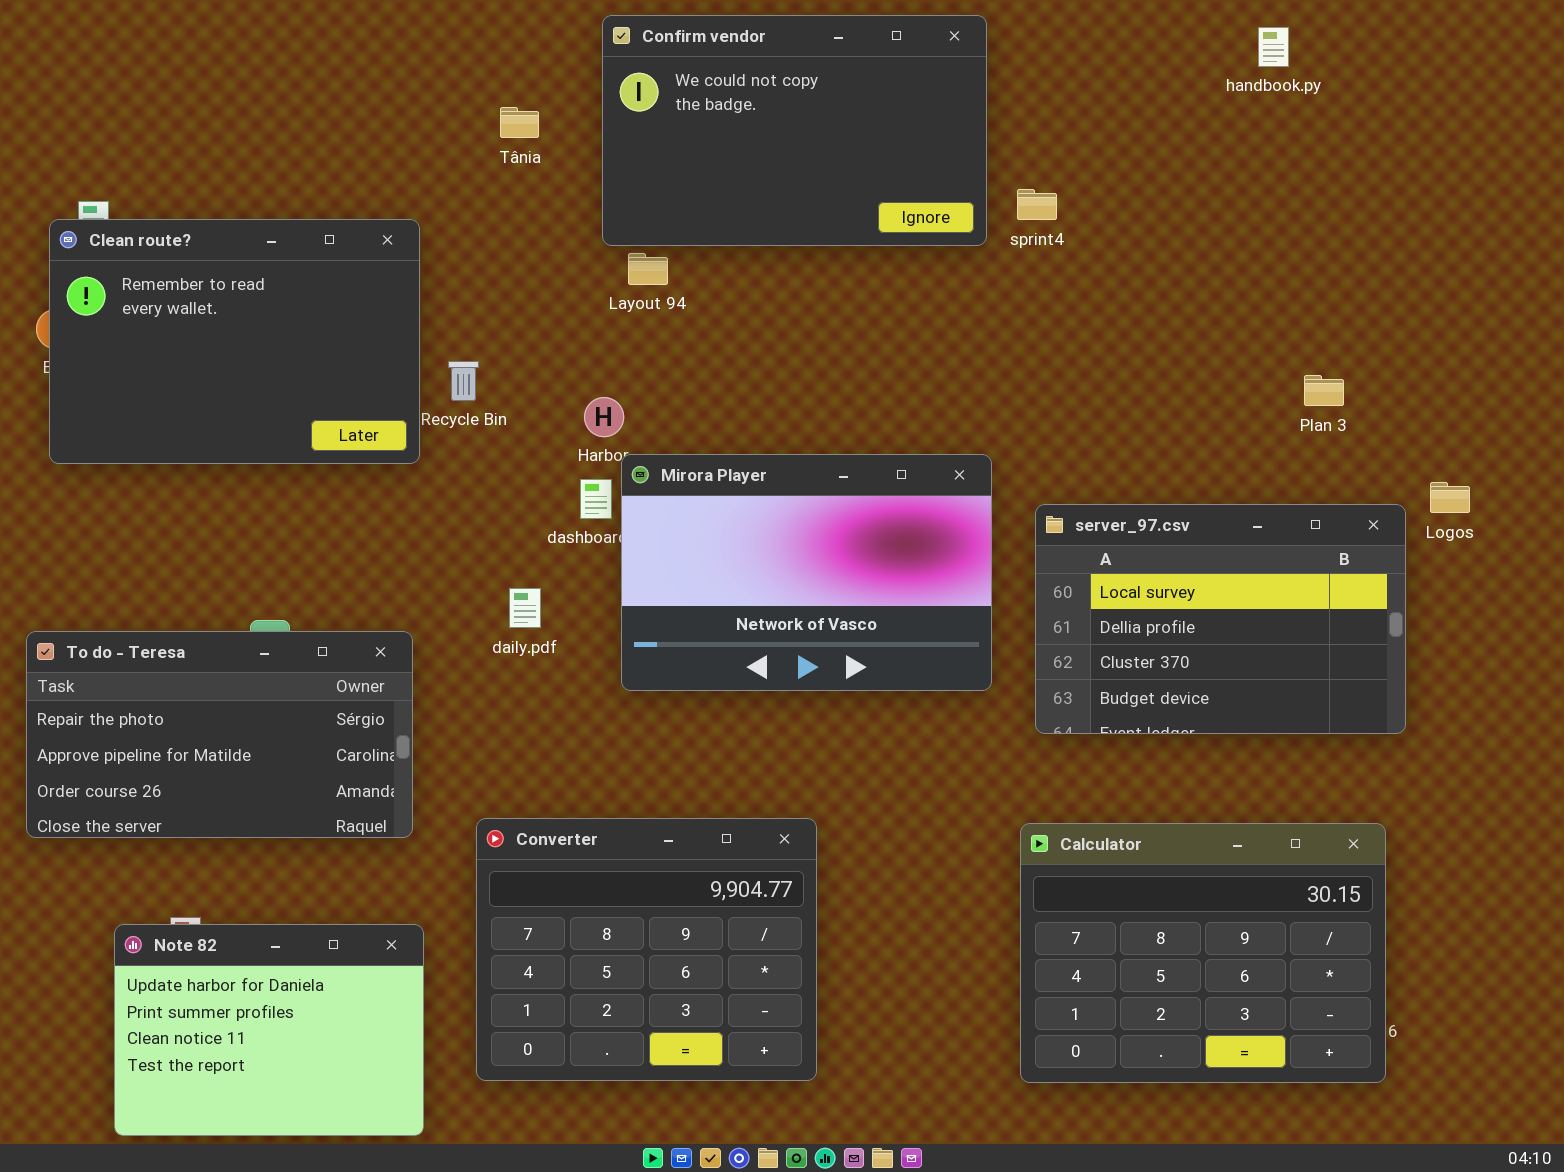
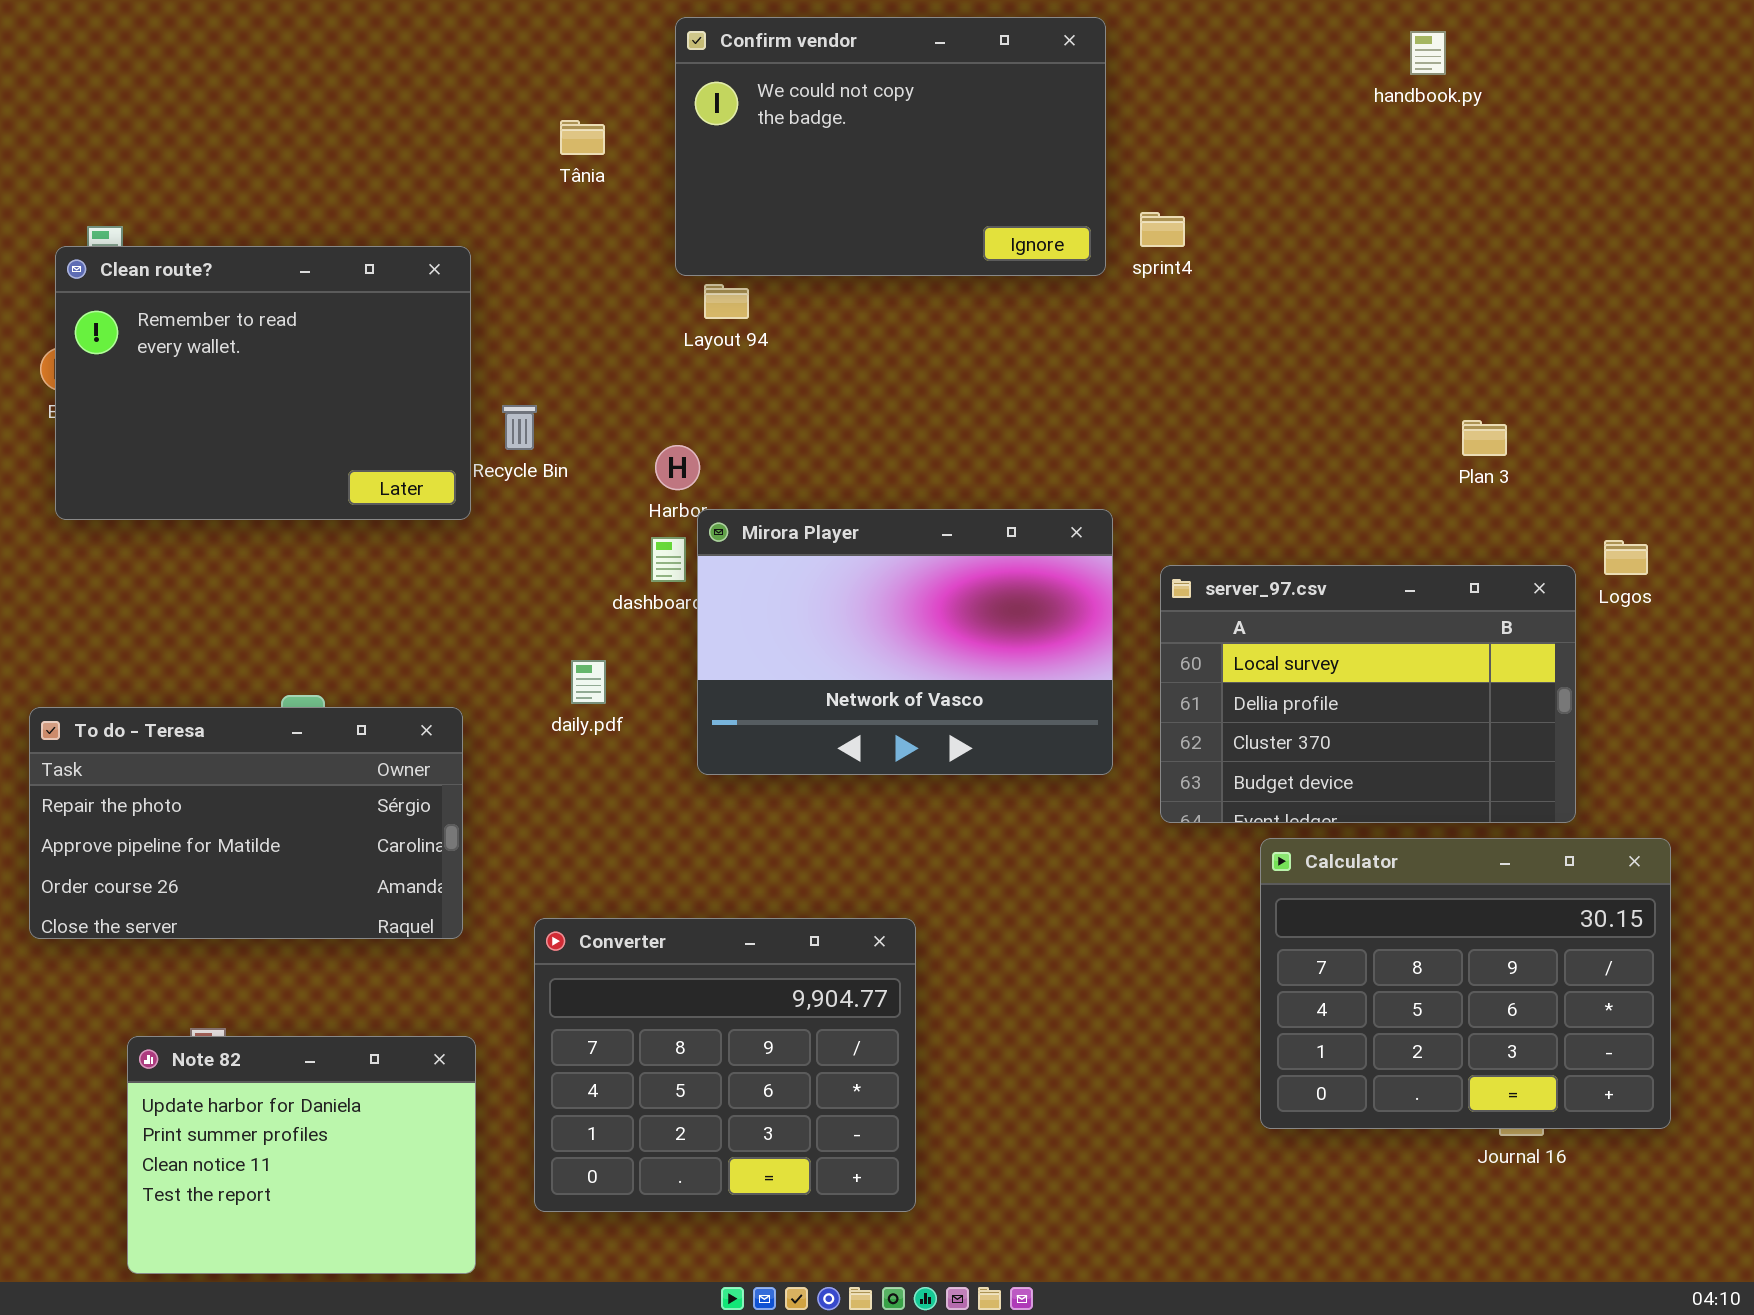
Calculator: [1020,823,1386,1083] -> [1260,838,1671,1129], moved

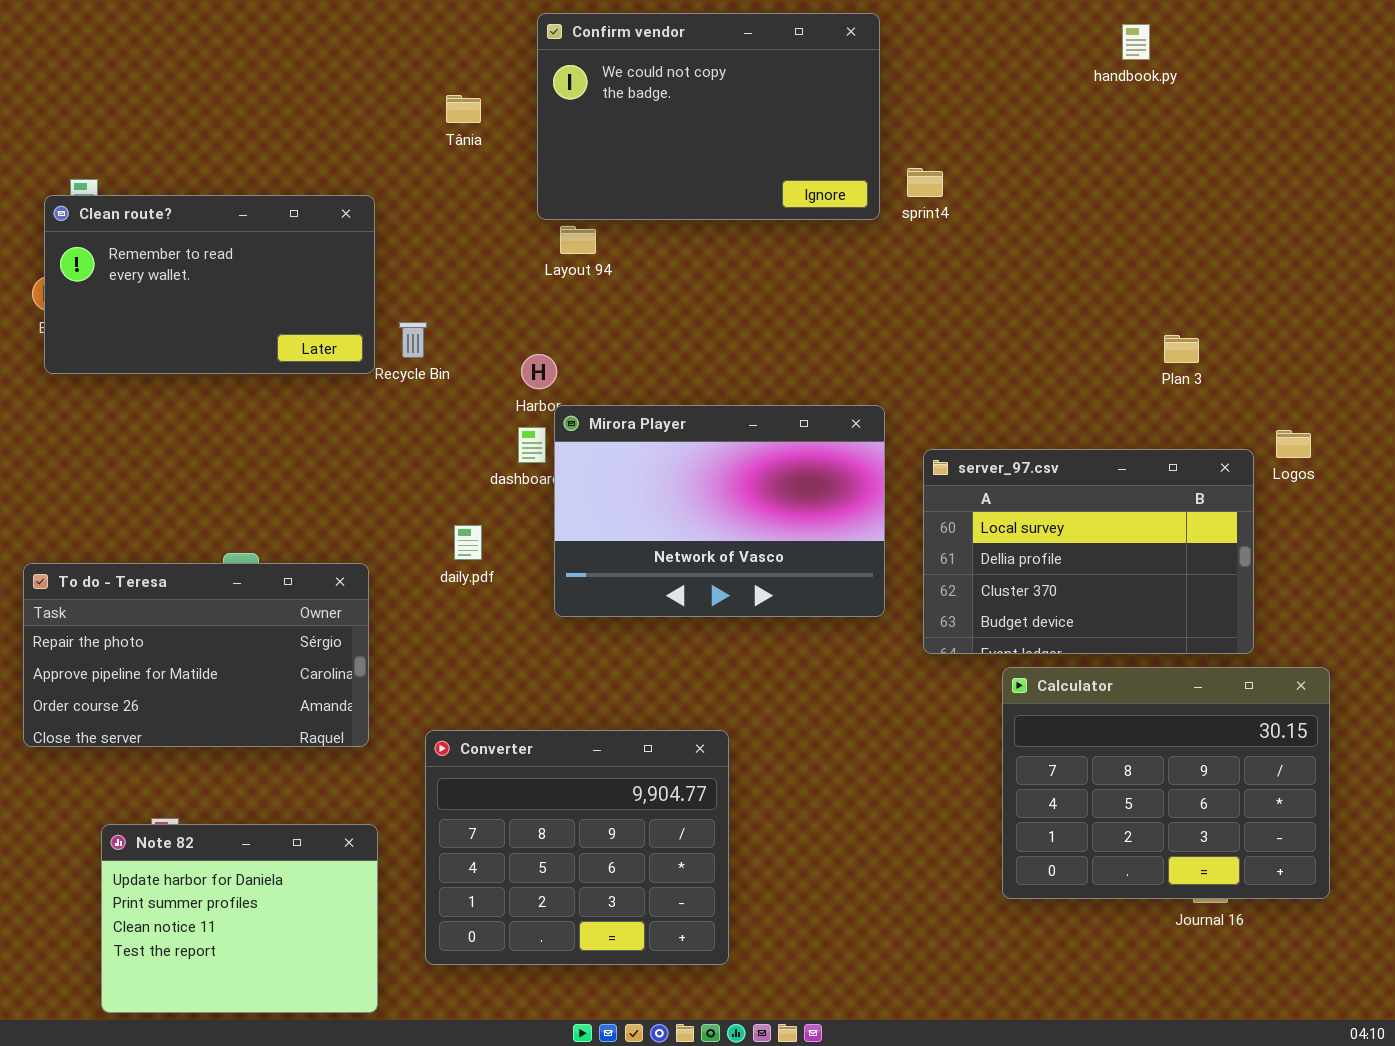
Clean route?: [55,246,471,520] -> [44,195,375,374], resized

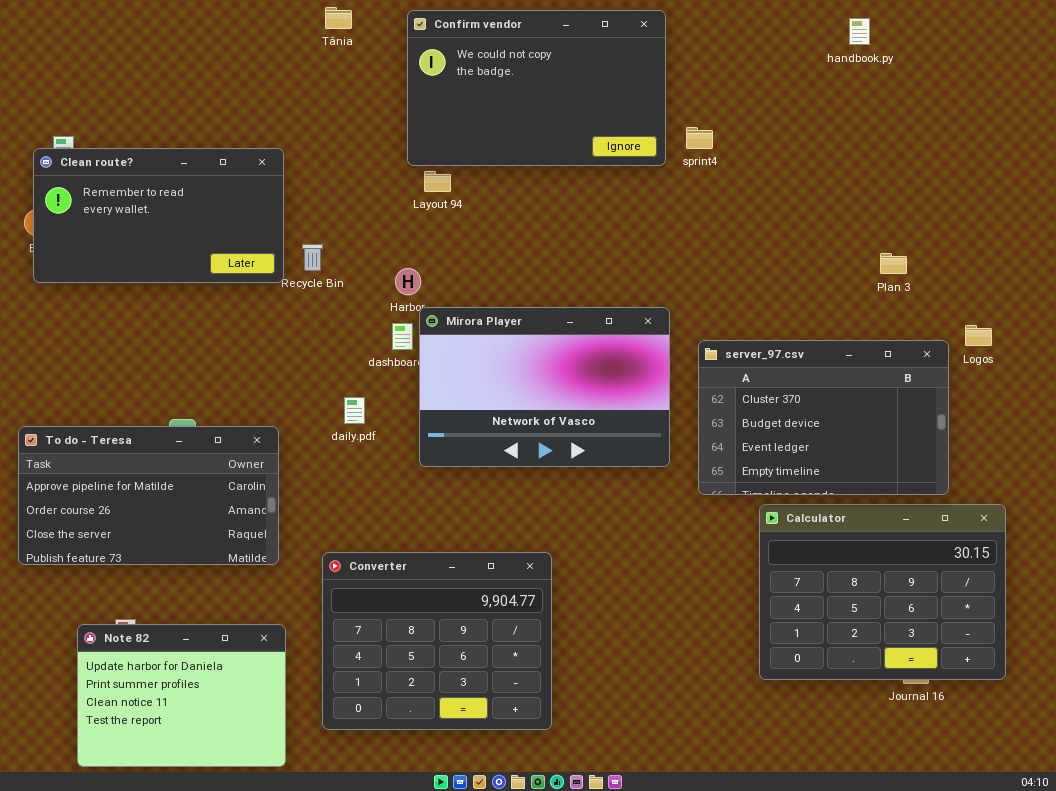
Tânia: [446,95,481,123] -> [325,7,352,29], moved
server_97.csv: [923,449,1254,654] -> [698,340,949,495], scrolled down 2 rows
To do - Teresa: [23,563,369,747] -> [18,426,279,565], scrolled down 1 row

